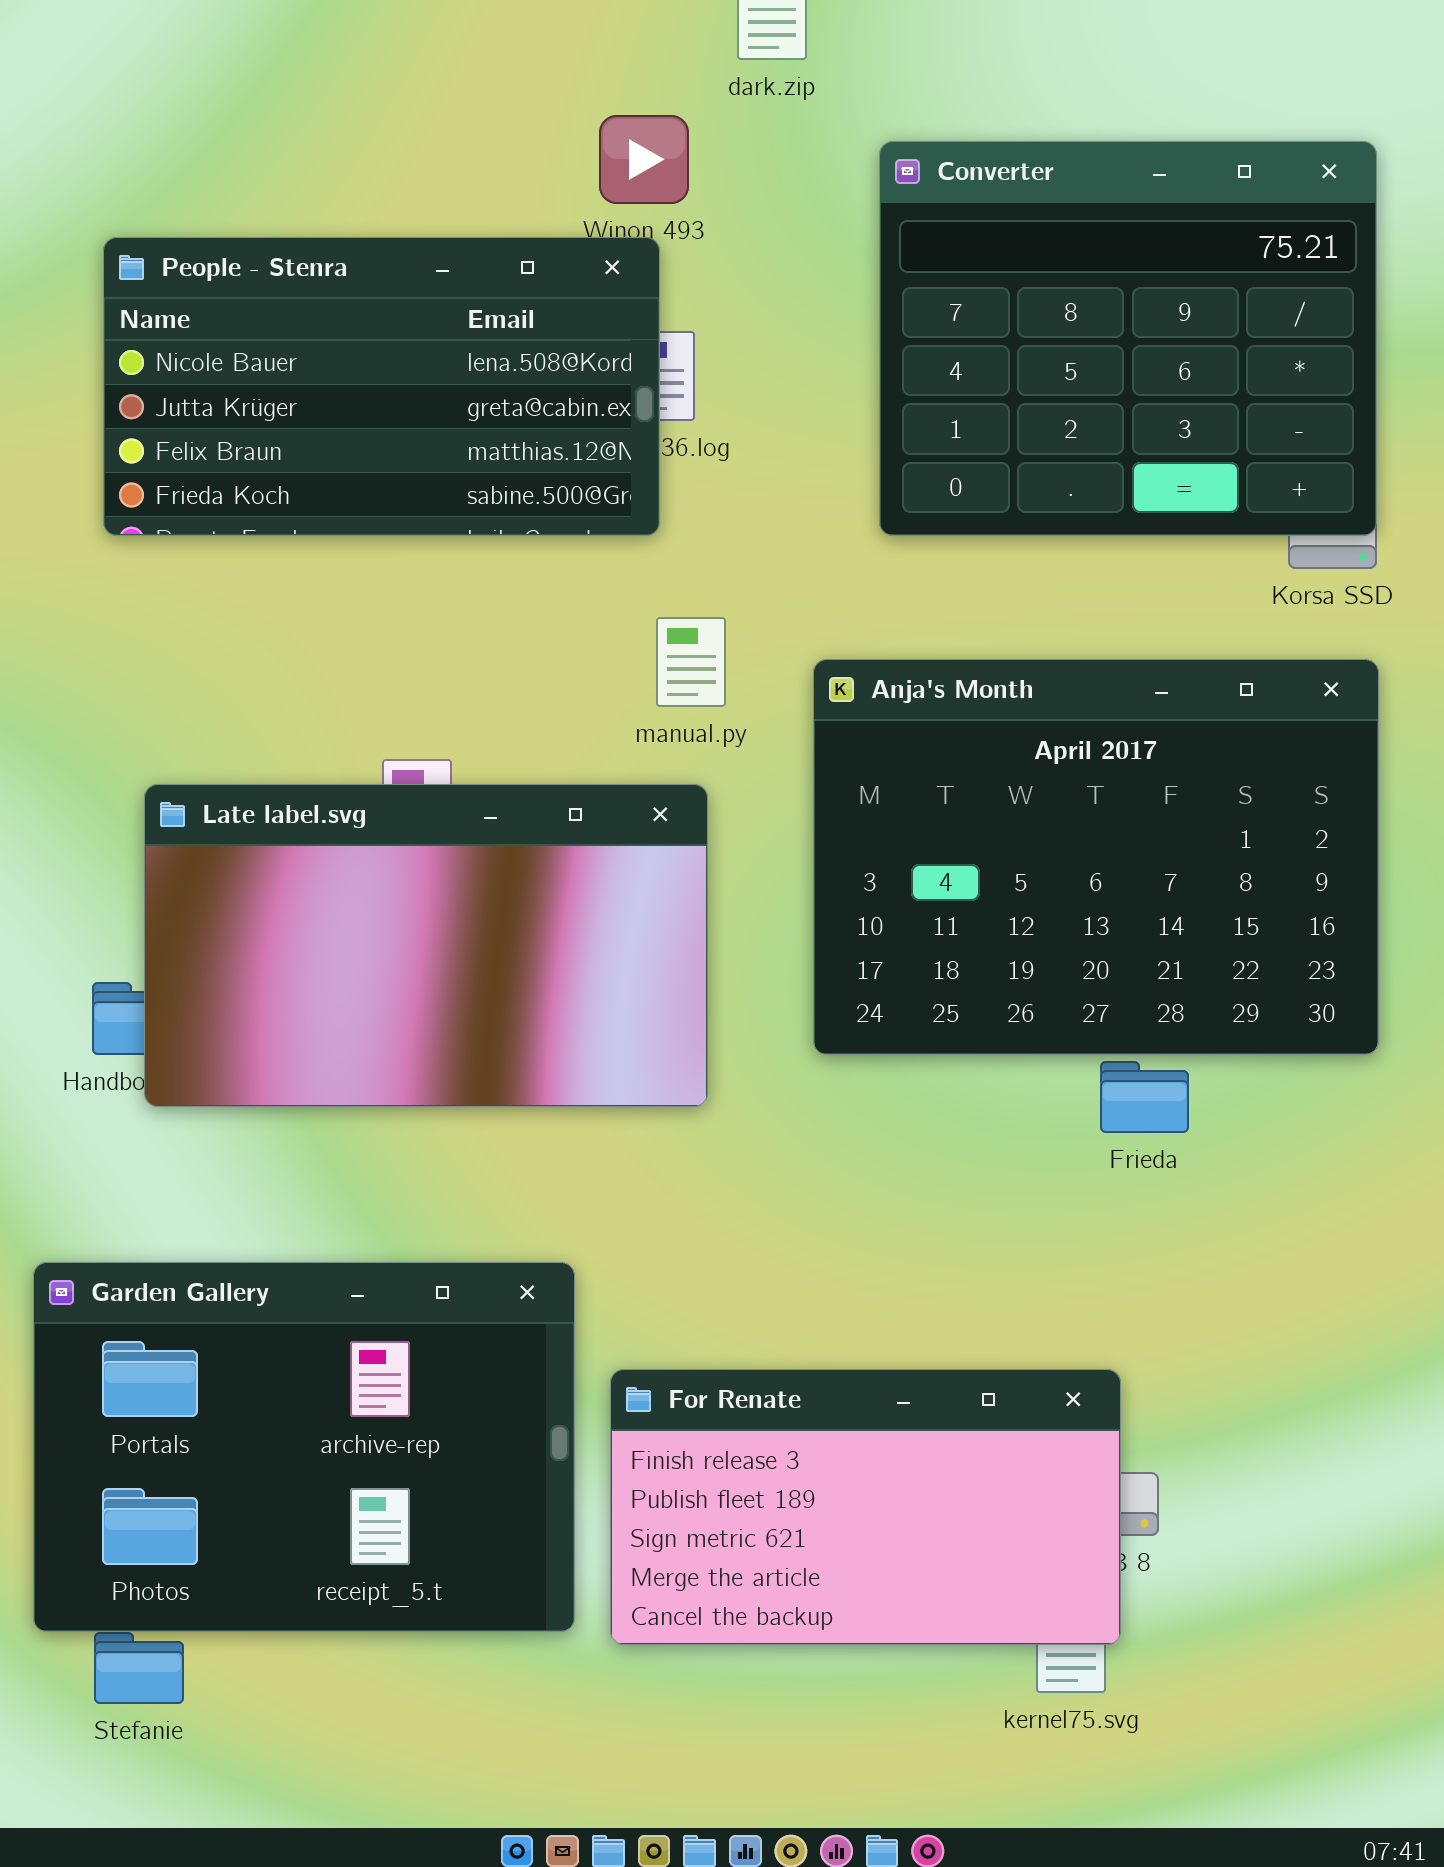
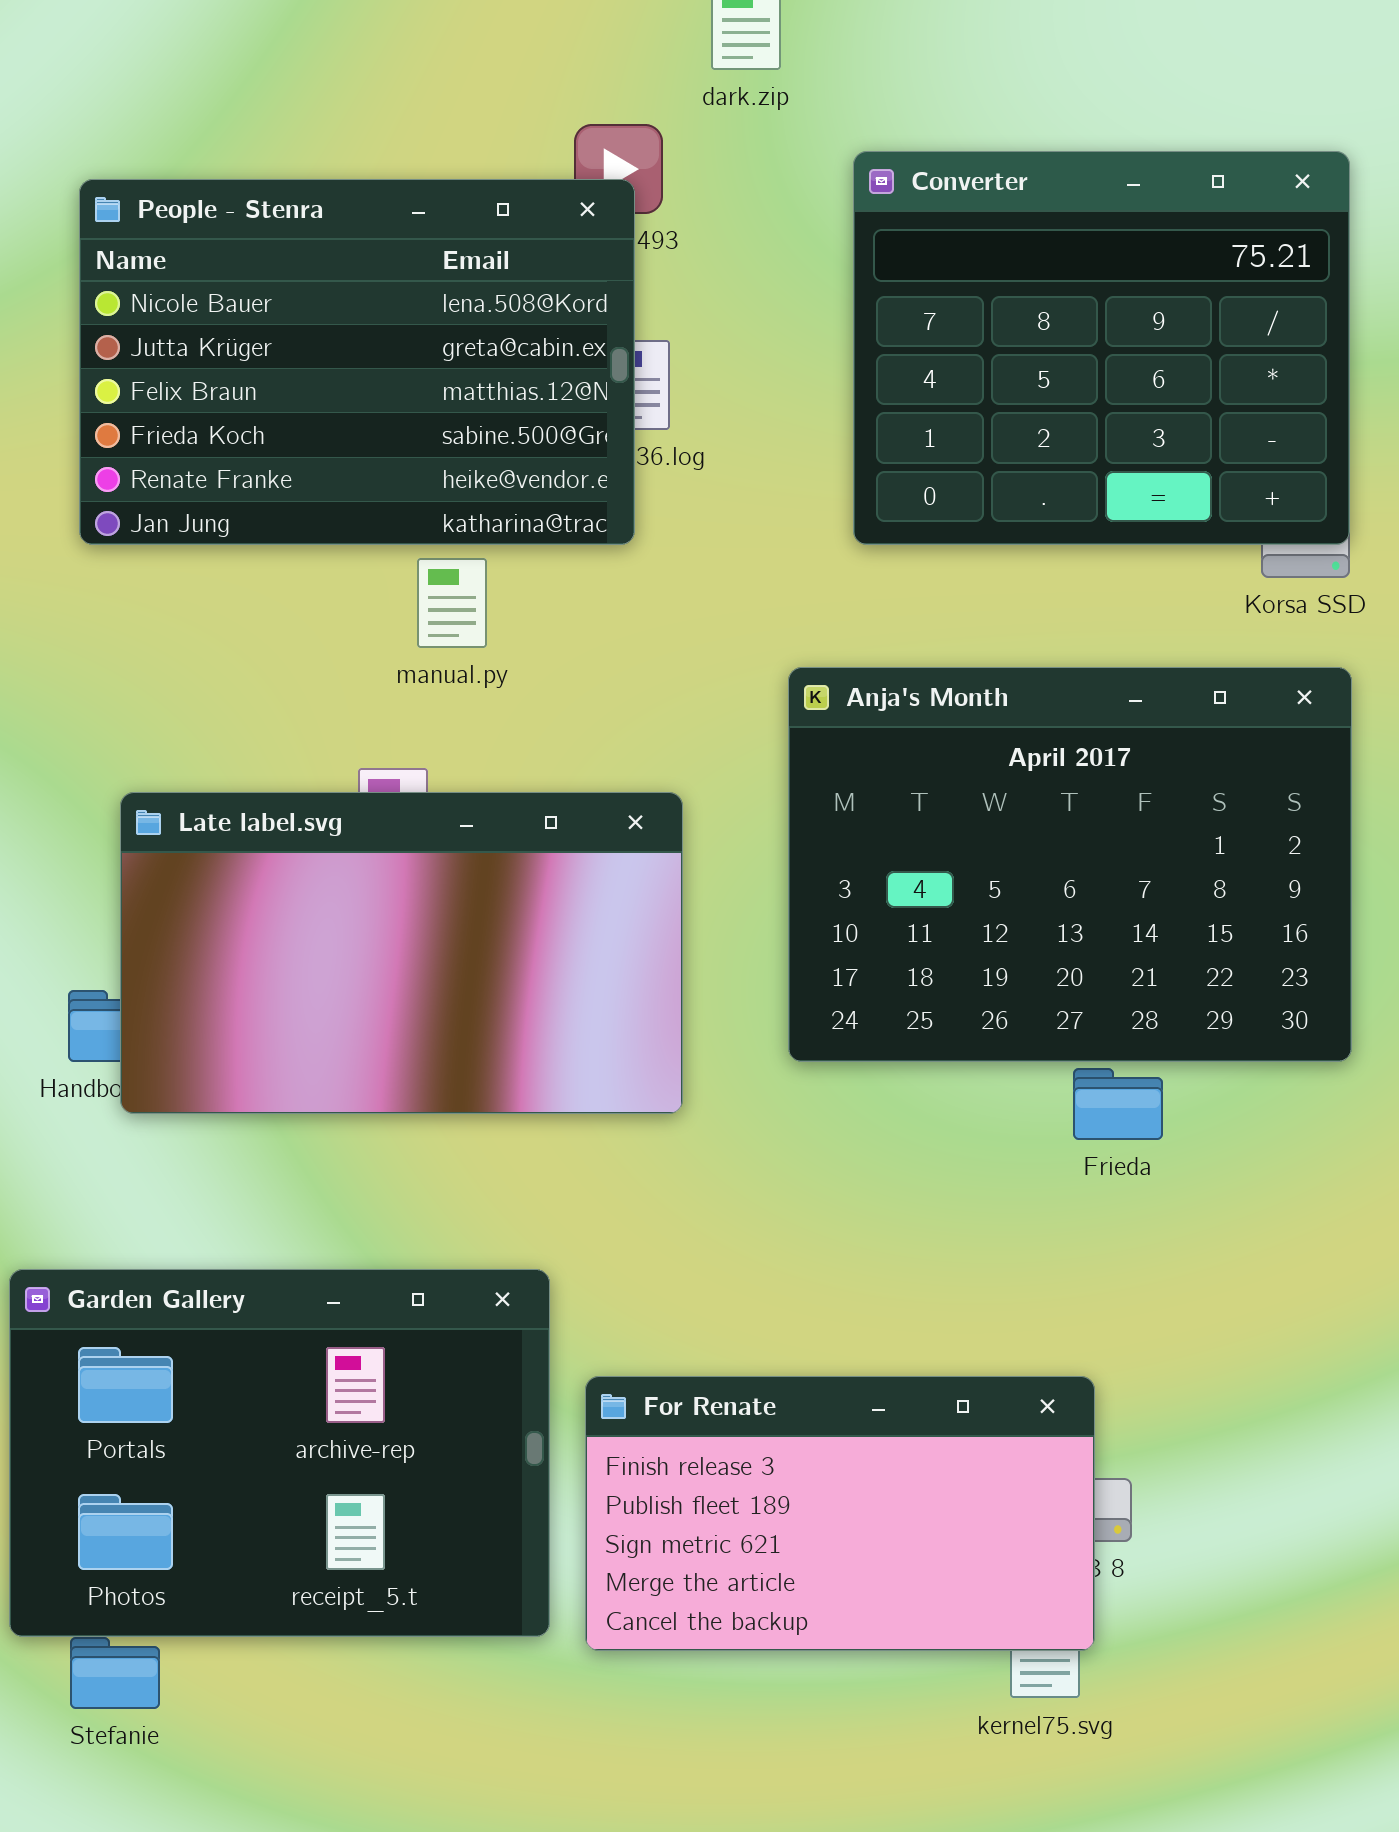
People - Stenra: [103,237,660,536] -> [79,179,635,545], resized
manual.py: [656,617,726,707] -> [417,558,487,648], moved

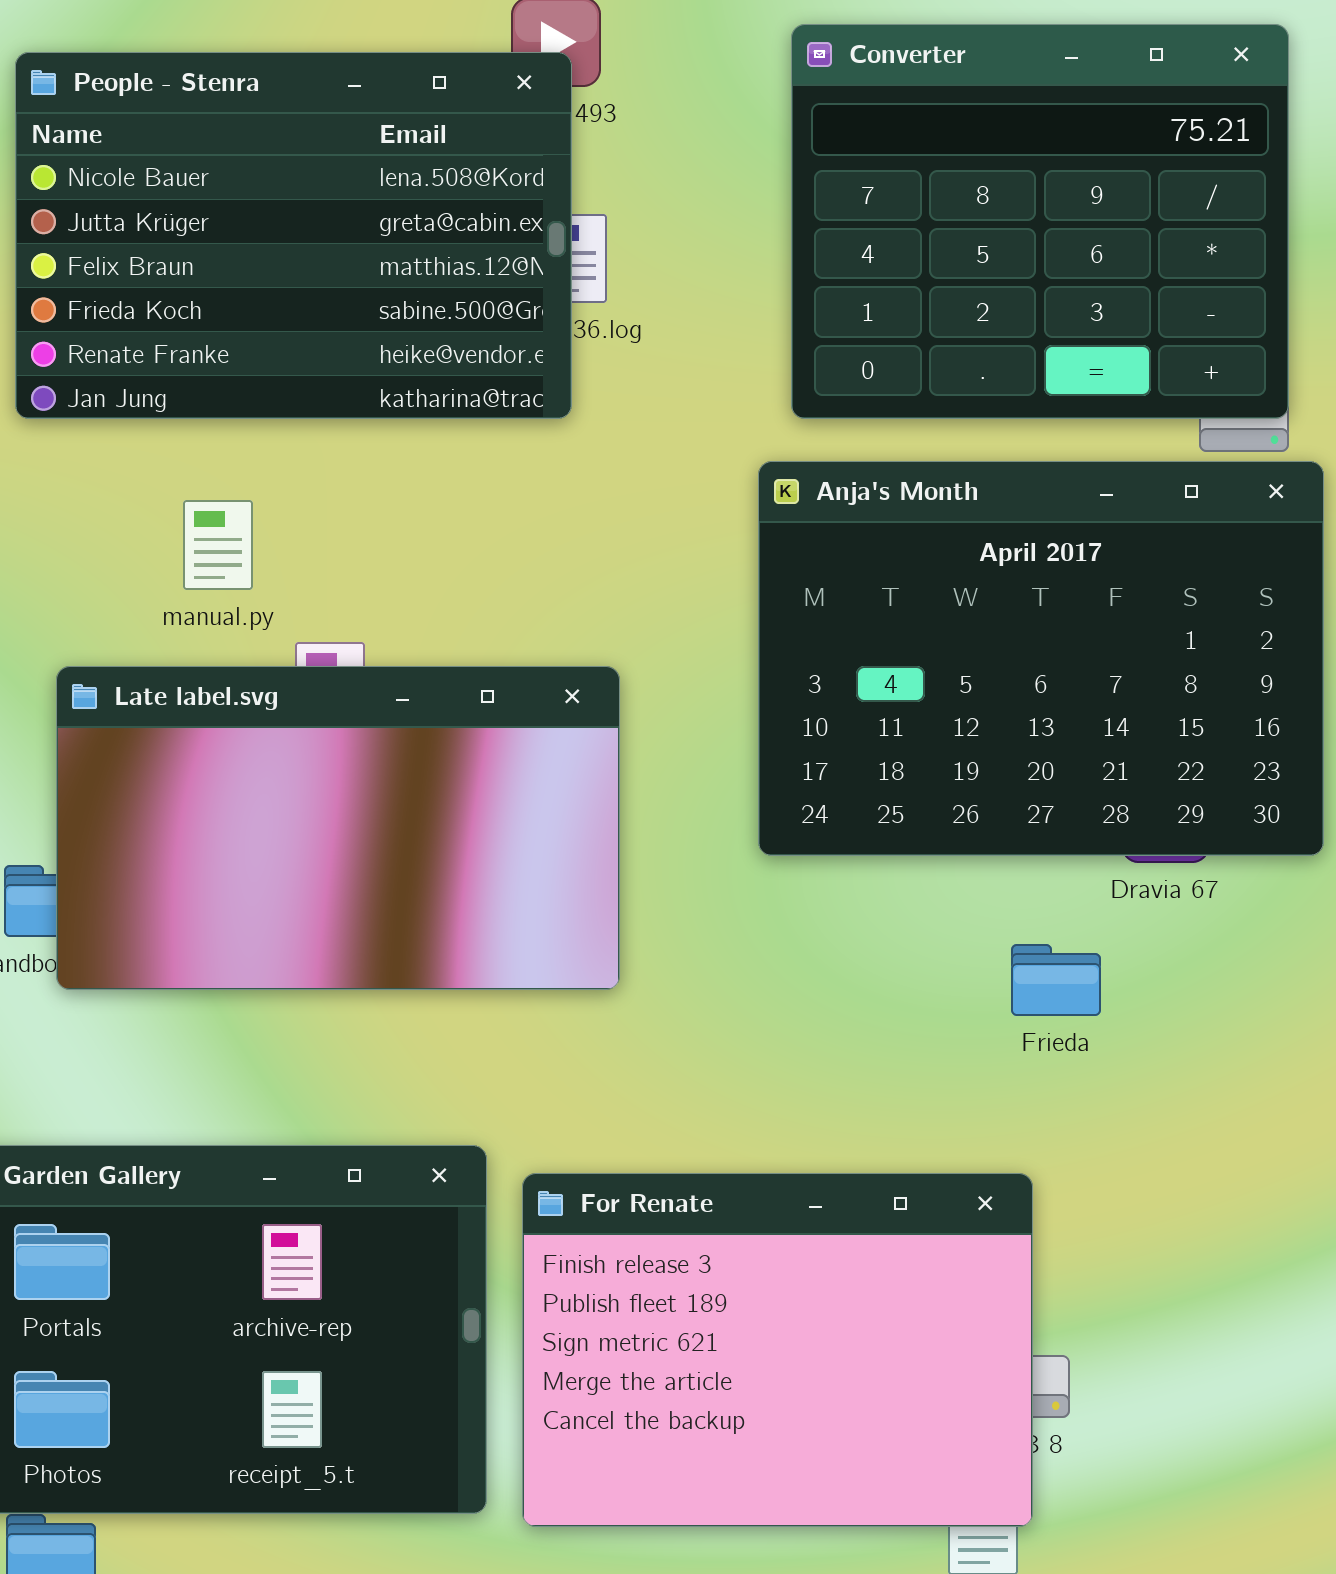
manual.py: [417,558,487,648] -> [183,500,253,590], moved
Anja's Month: [788,667,1352,1062] -> [758,461,1324,856], moved
For Renate: [585,1376,1095,1651] -> [522,1173,1033,1527], resized

